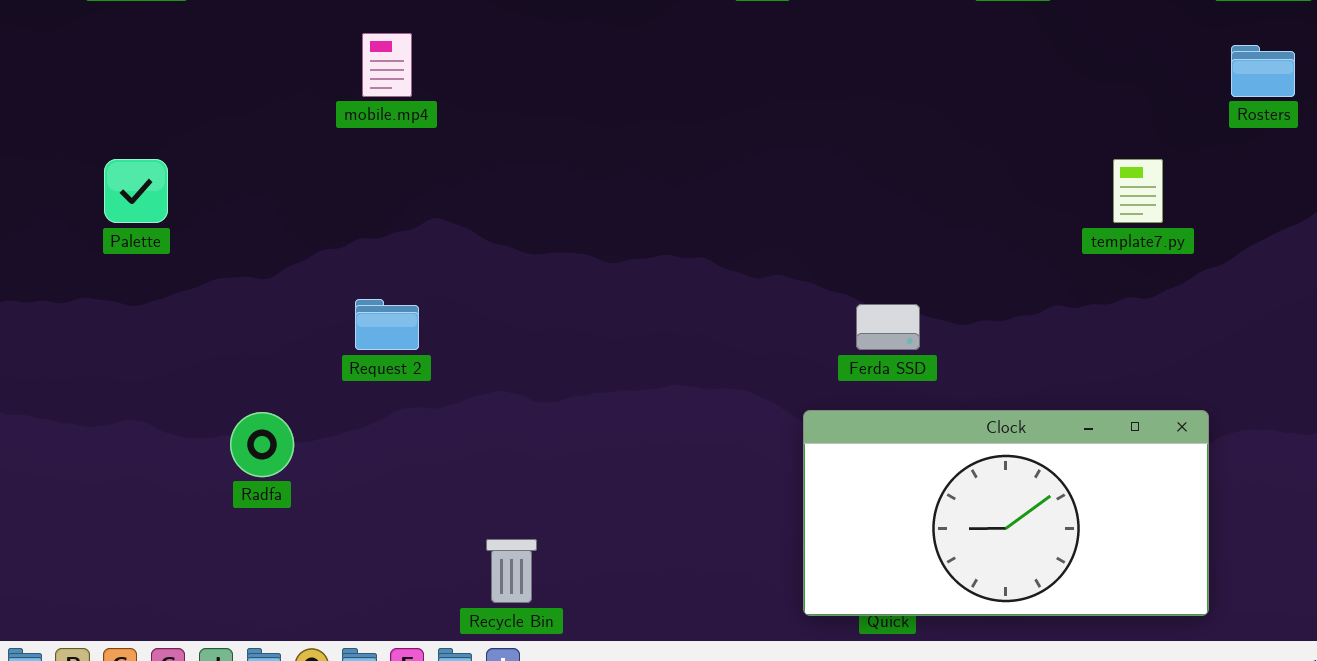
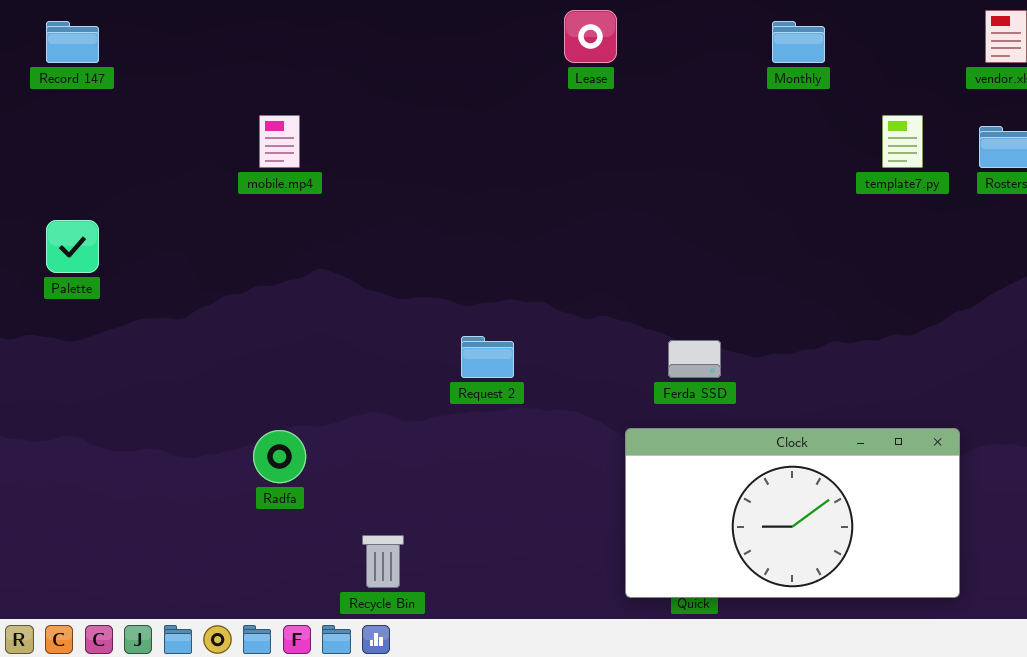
template7.py: [1113,159,1163,223] -> [882,115,923,168], moved
Request 2: [355,299,419,350] -> [461,336,514,378], moved
Radfa: [230,412,294,477] -> [253,430,306,483], moved

